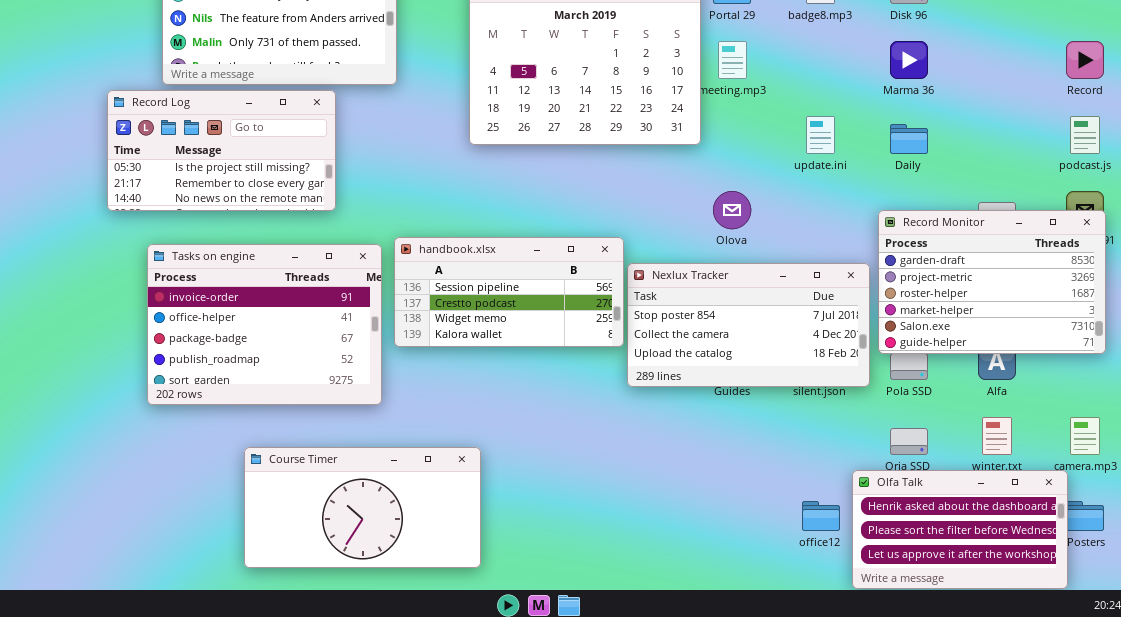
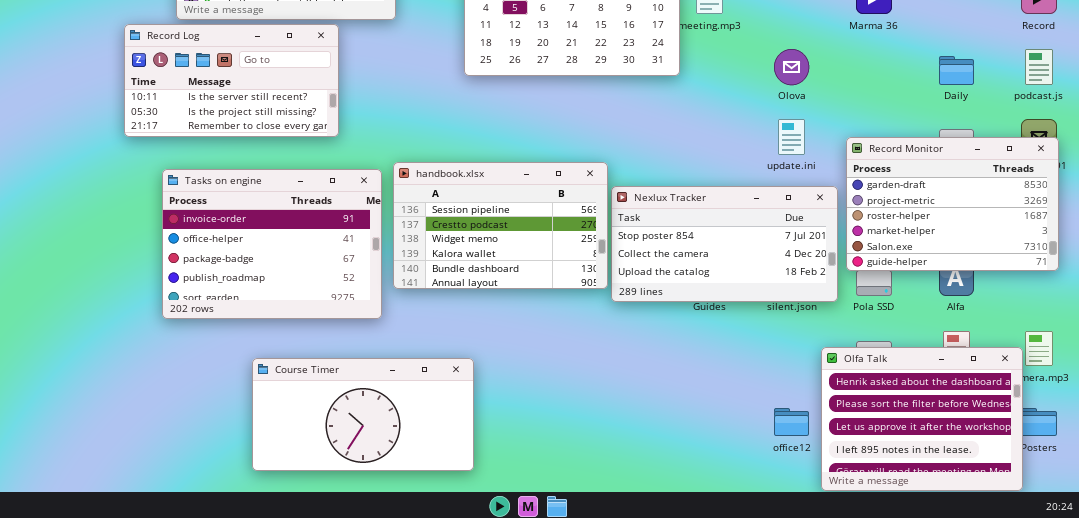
Record Log: [107,90,336,211] -> [124,24,339,137], scrolled up 1 row
update.ini: [806,116,835,154] -> [778,119,805,155], moved
Daily: [890,124,928,154] -> [939,56,974,85], moved
Olova: [713,191,751,229] -> [774,49,809,85], moved
handbook.xlsx: [394,237,624,347] -> [393,162,608,289], resized
Olfa Talk: [852,470,1068,589] -> [821,347,1023,491], resized

